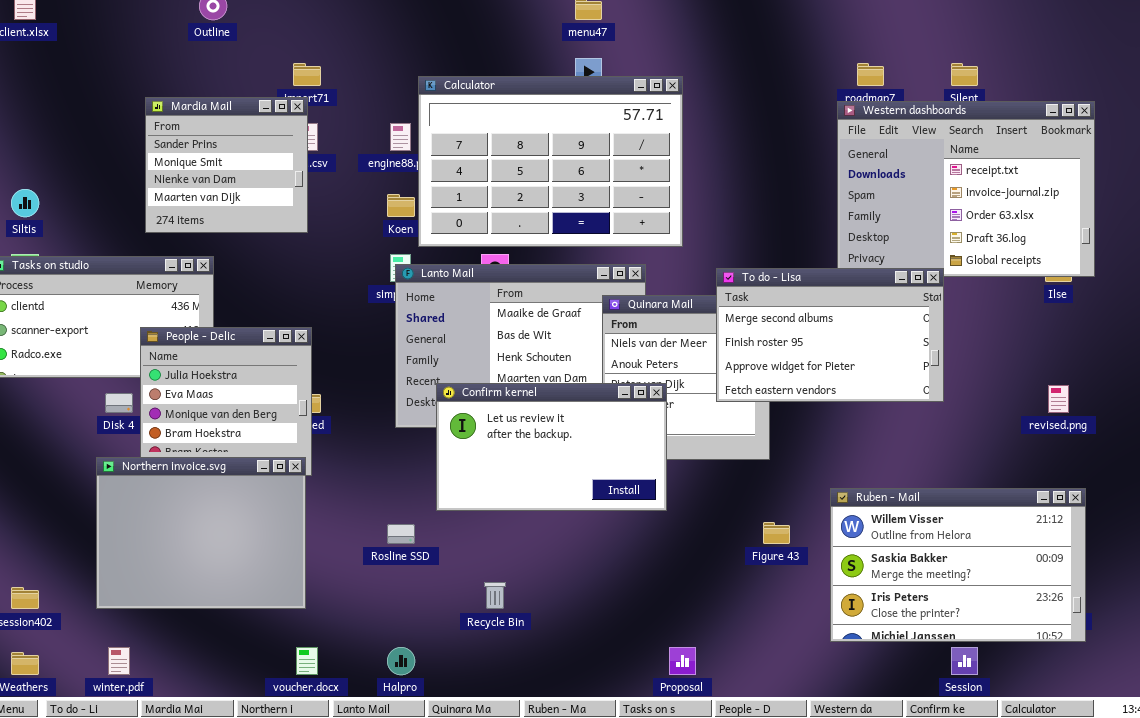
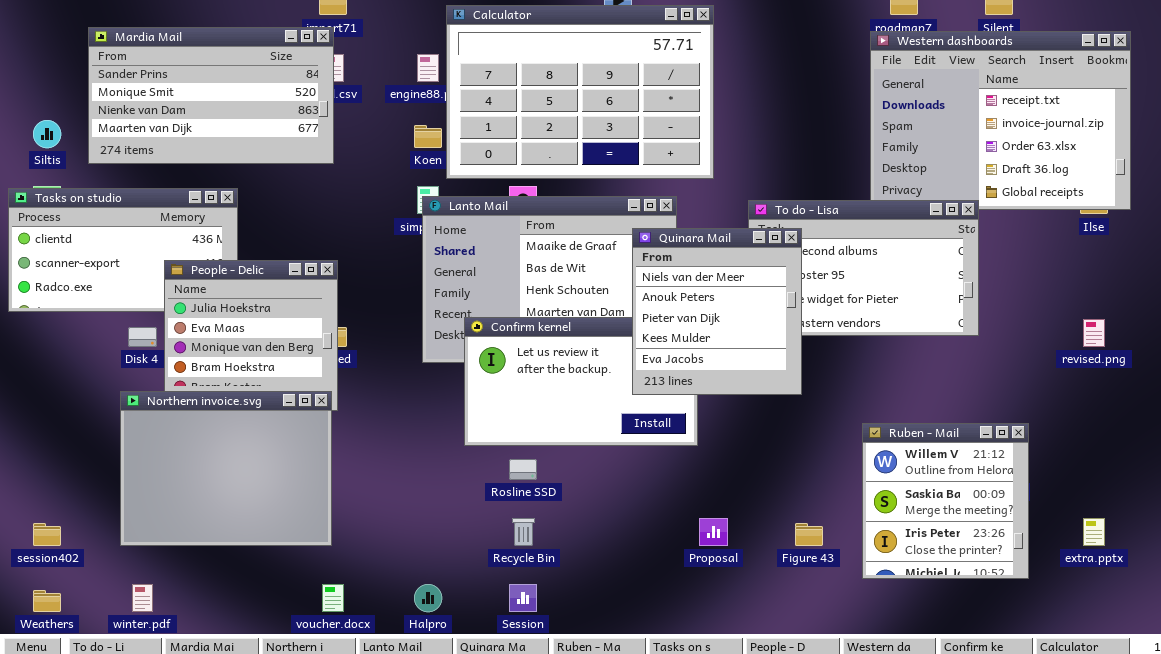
Mardia Mail: [145,97,308,233] -> [88,27,334,164], resized
Quinara Mail: [602,295,770,460] -> [632,228,802,395], raised
Ruben - Mail: [830,488,1086,642] -> [862,423,1029,579], resized
Figure 43: [763,522,790,544] -> [795,523,823,546], moved
Rosline SSD: [387,524,415,544] -> [509,459,537,480], moved
Proposal: [669,647,696,675] -> [699,518,728,546], moved
Session: [951,647,978,675] -> [509,584,537,612], moved

